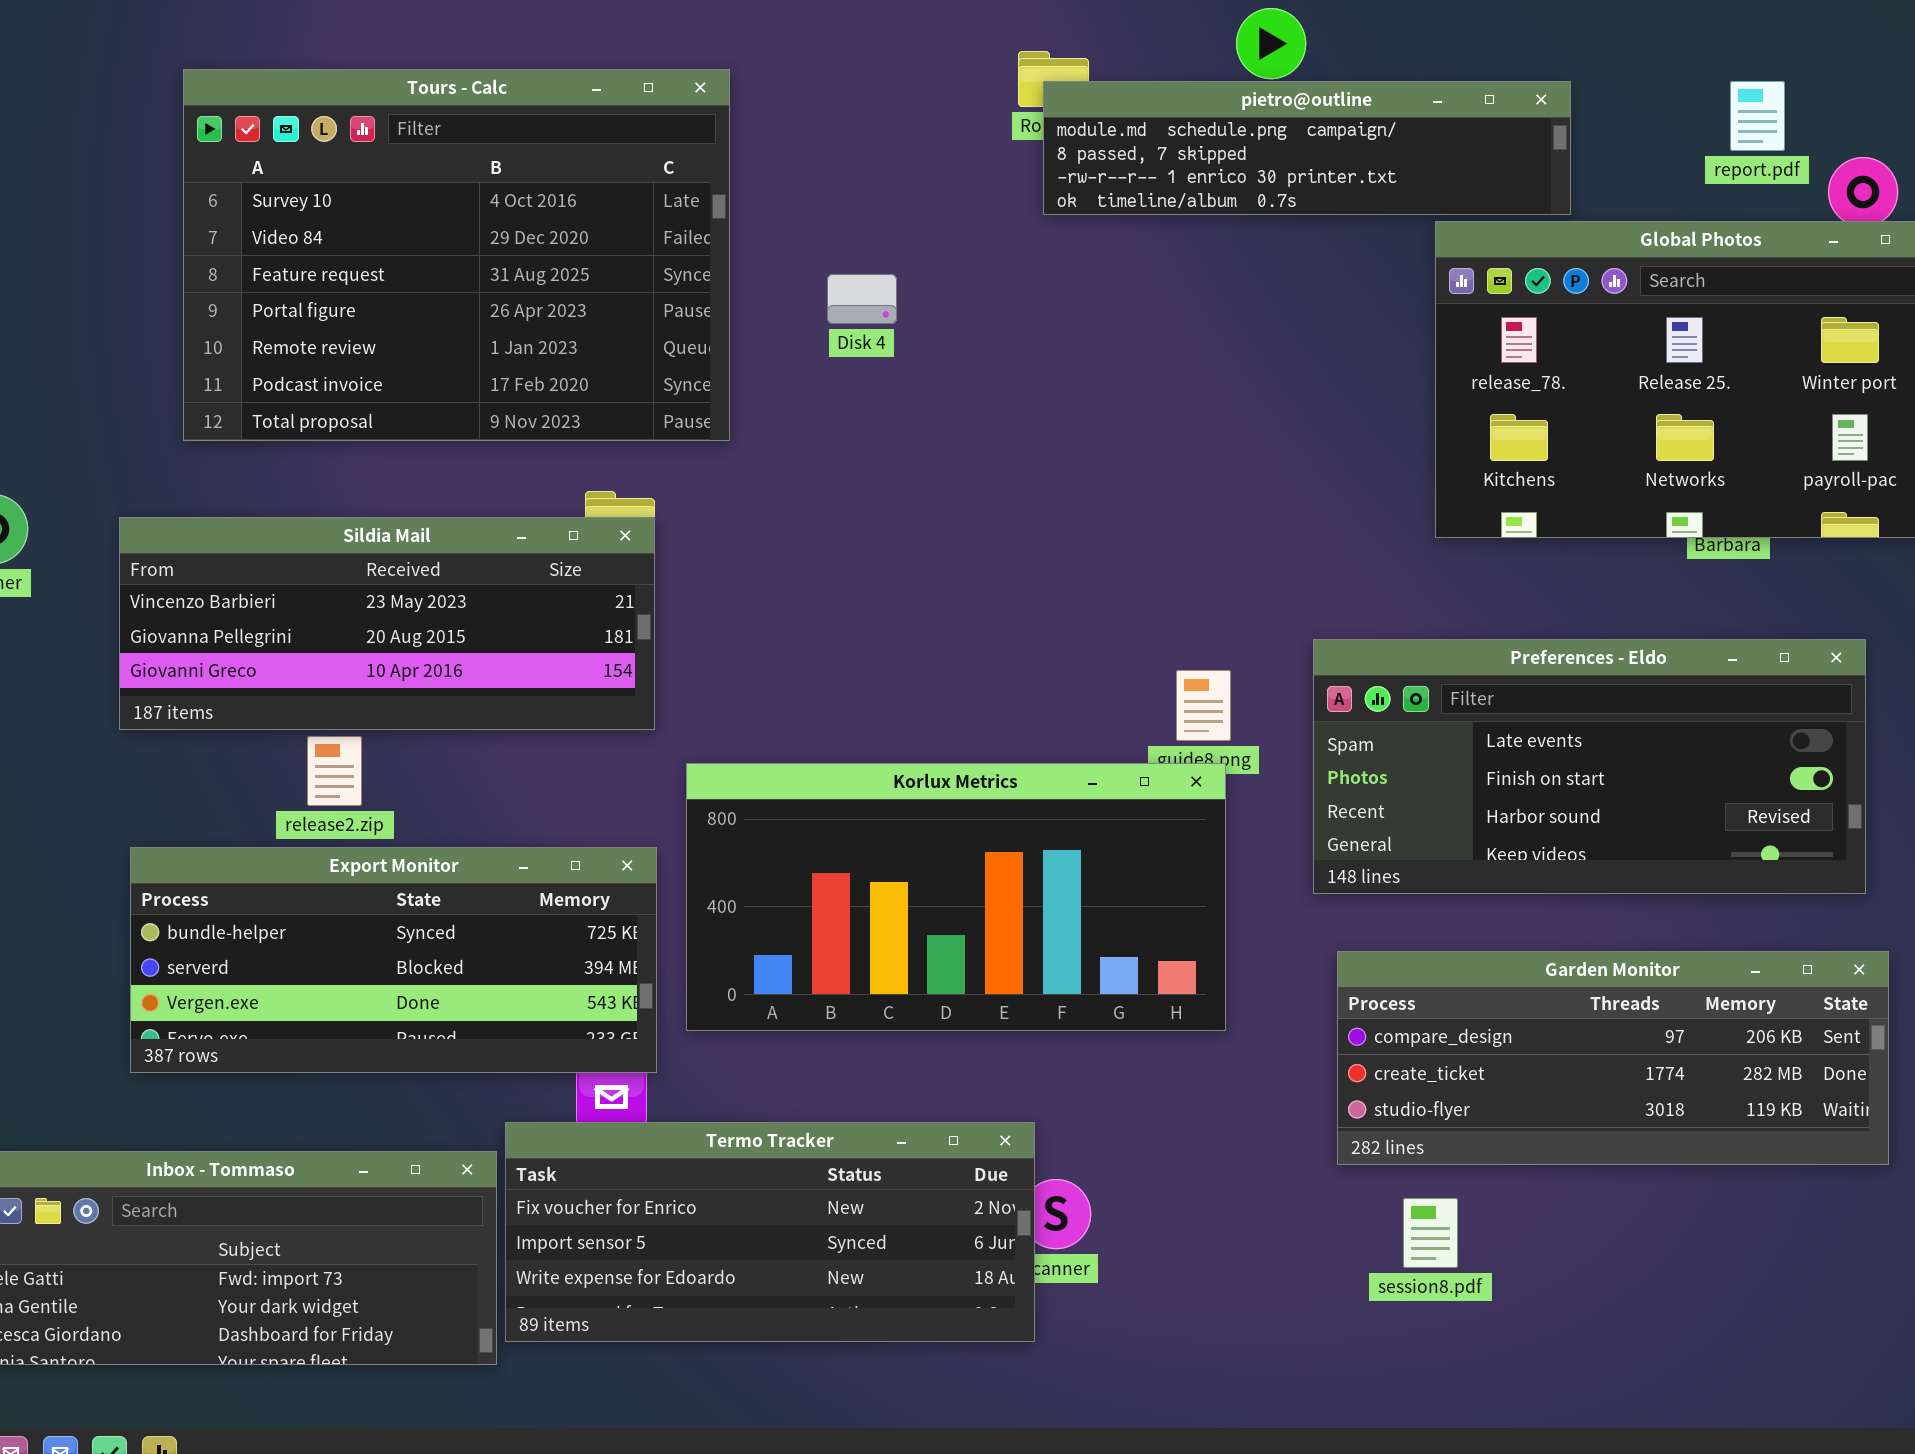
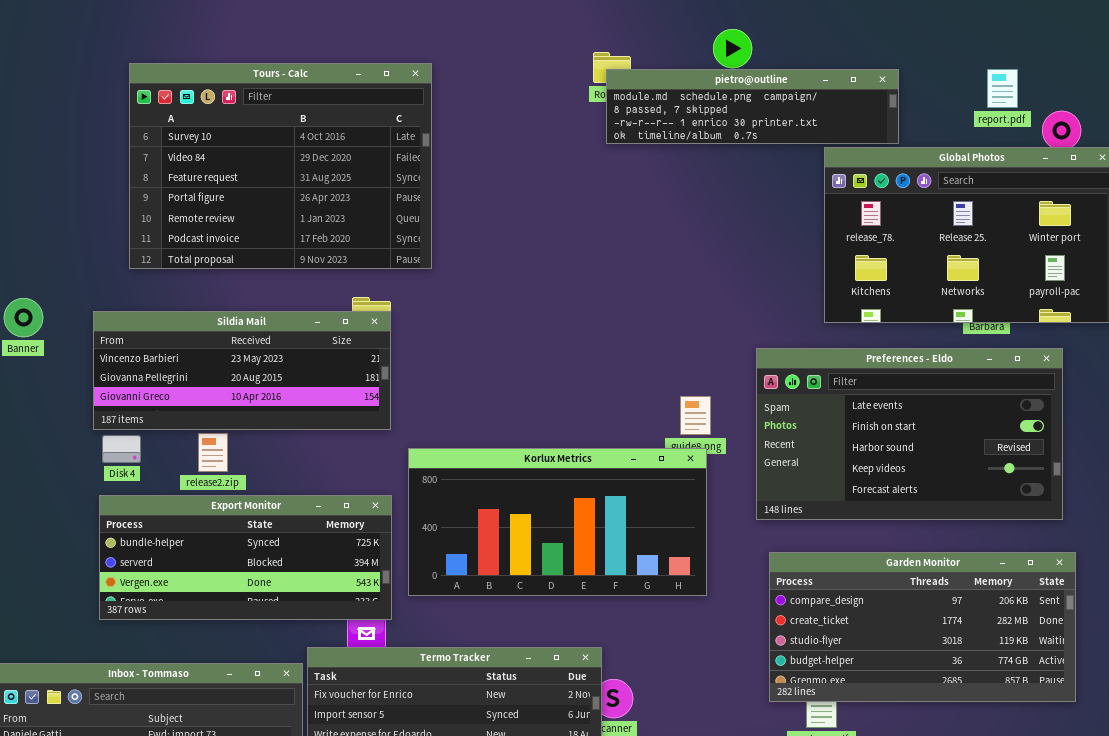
Disk 4: [827,274,897,324] -> [102,435,141,463], moved
Preferences - Eldo: [1313,639,1866,894] -> [756,348,1063,520], resized
Garden Monitor: [1337,951,1889,1165] -> [769,552,1076,702], resized

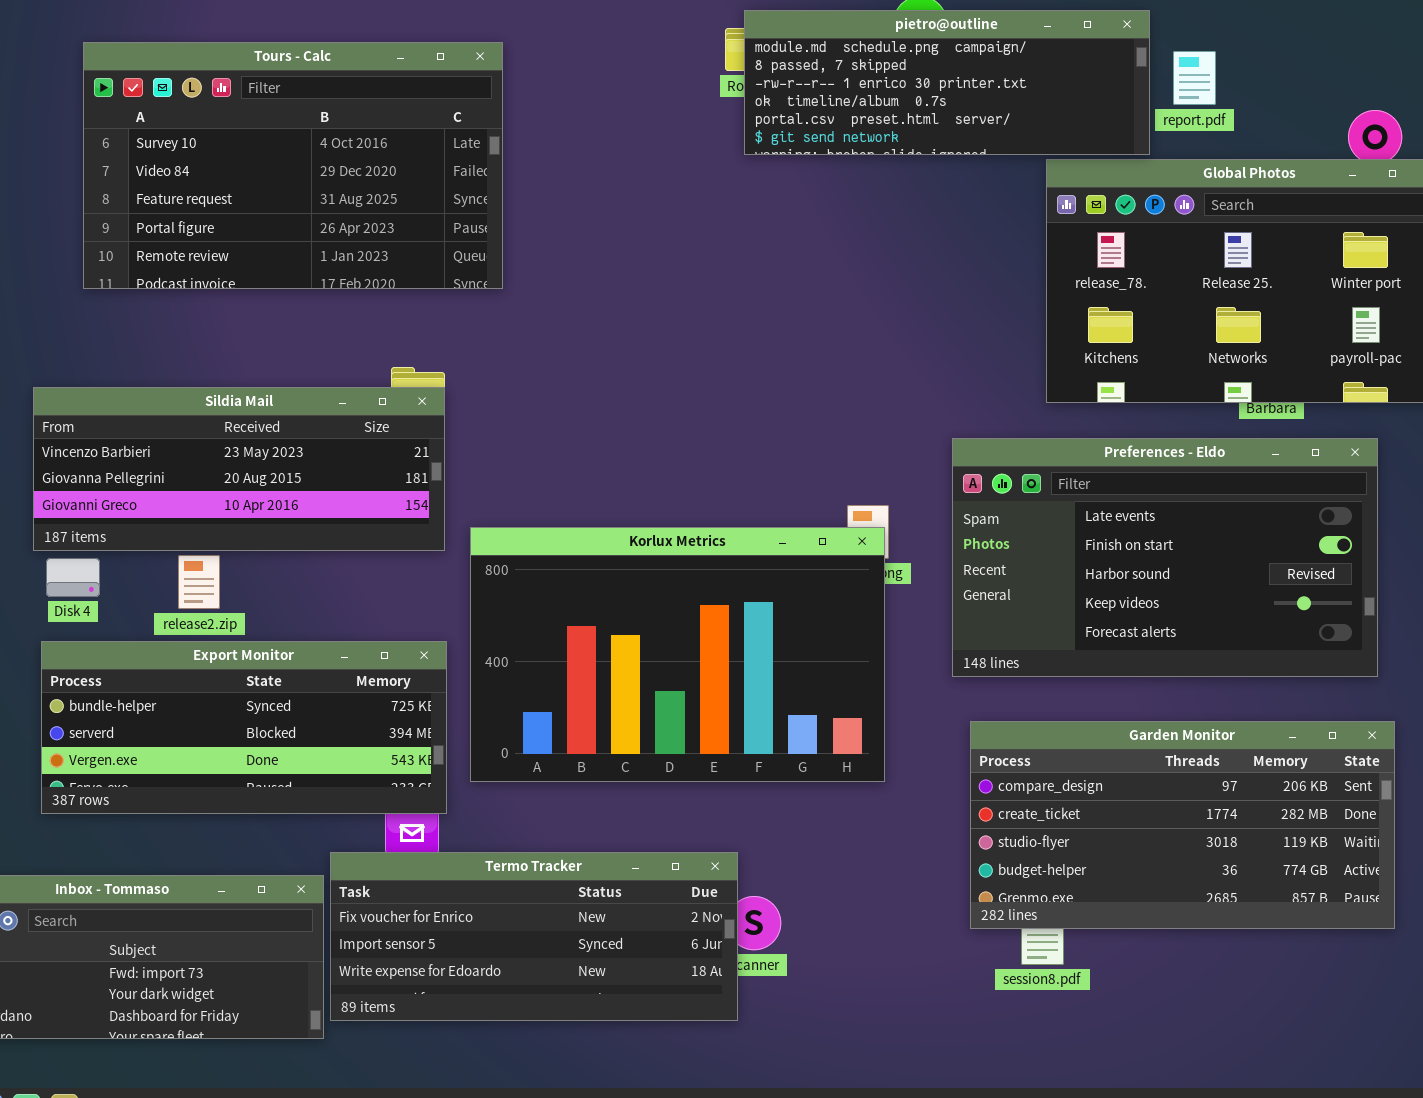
Tours - Calc: [129,63,432,269] -> [83,42,503,289], resized
pietro@outline: [606,69,899,144] -> [744,10,1150,155], resized
report.pdf: [987,69,1018,108] -> [1173,51,1216,105], moved
Korlux Metrics: [408,448,707,596] -> [470,527,885,782], resized

